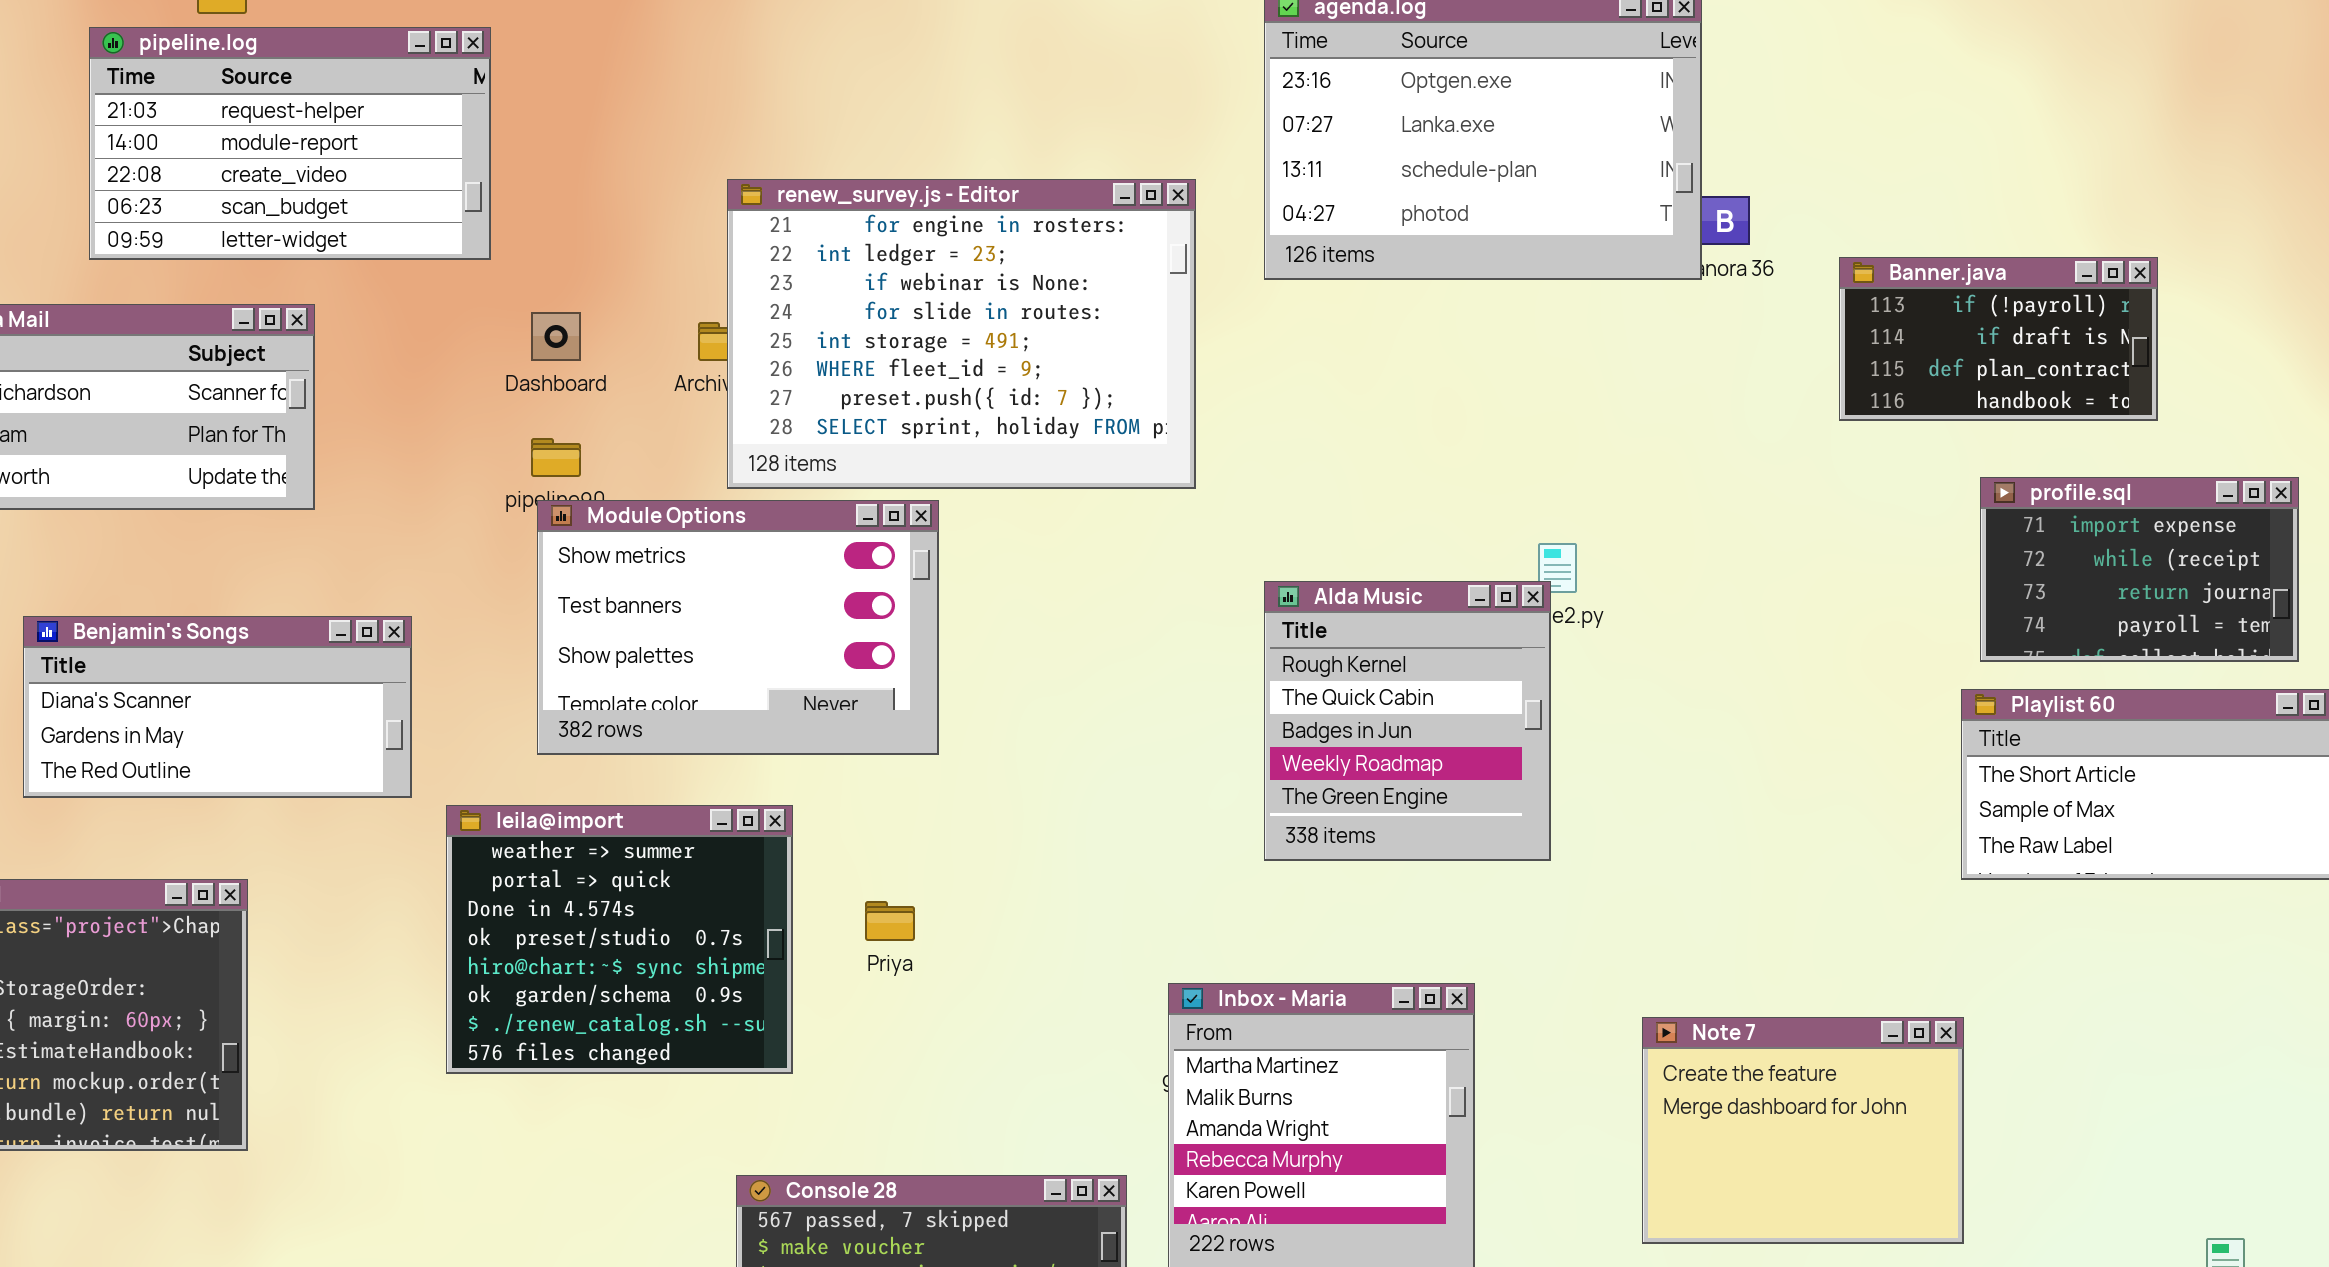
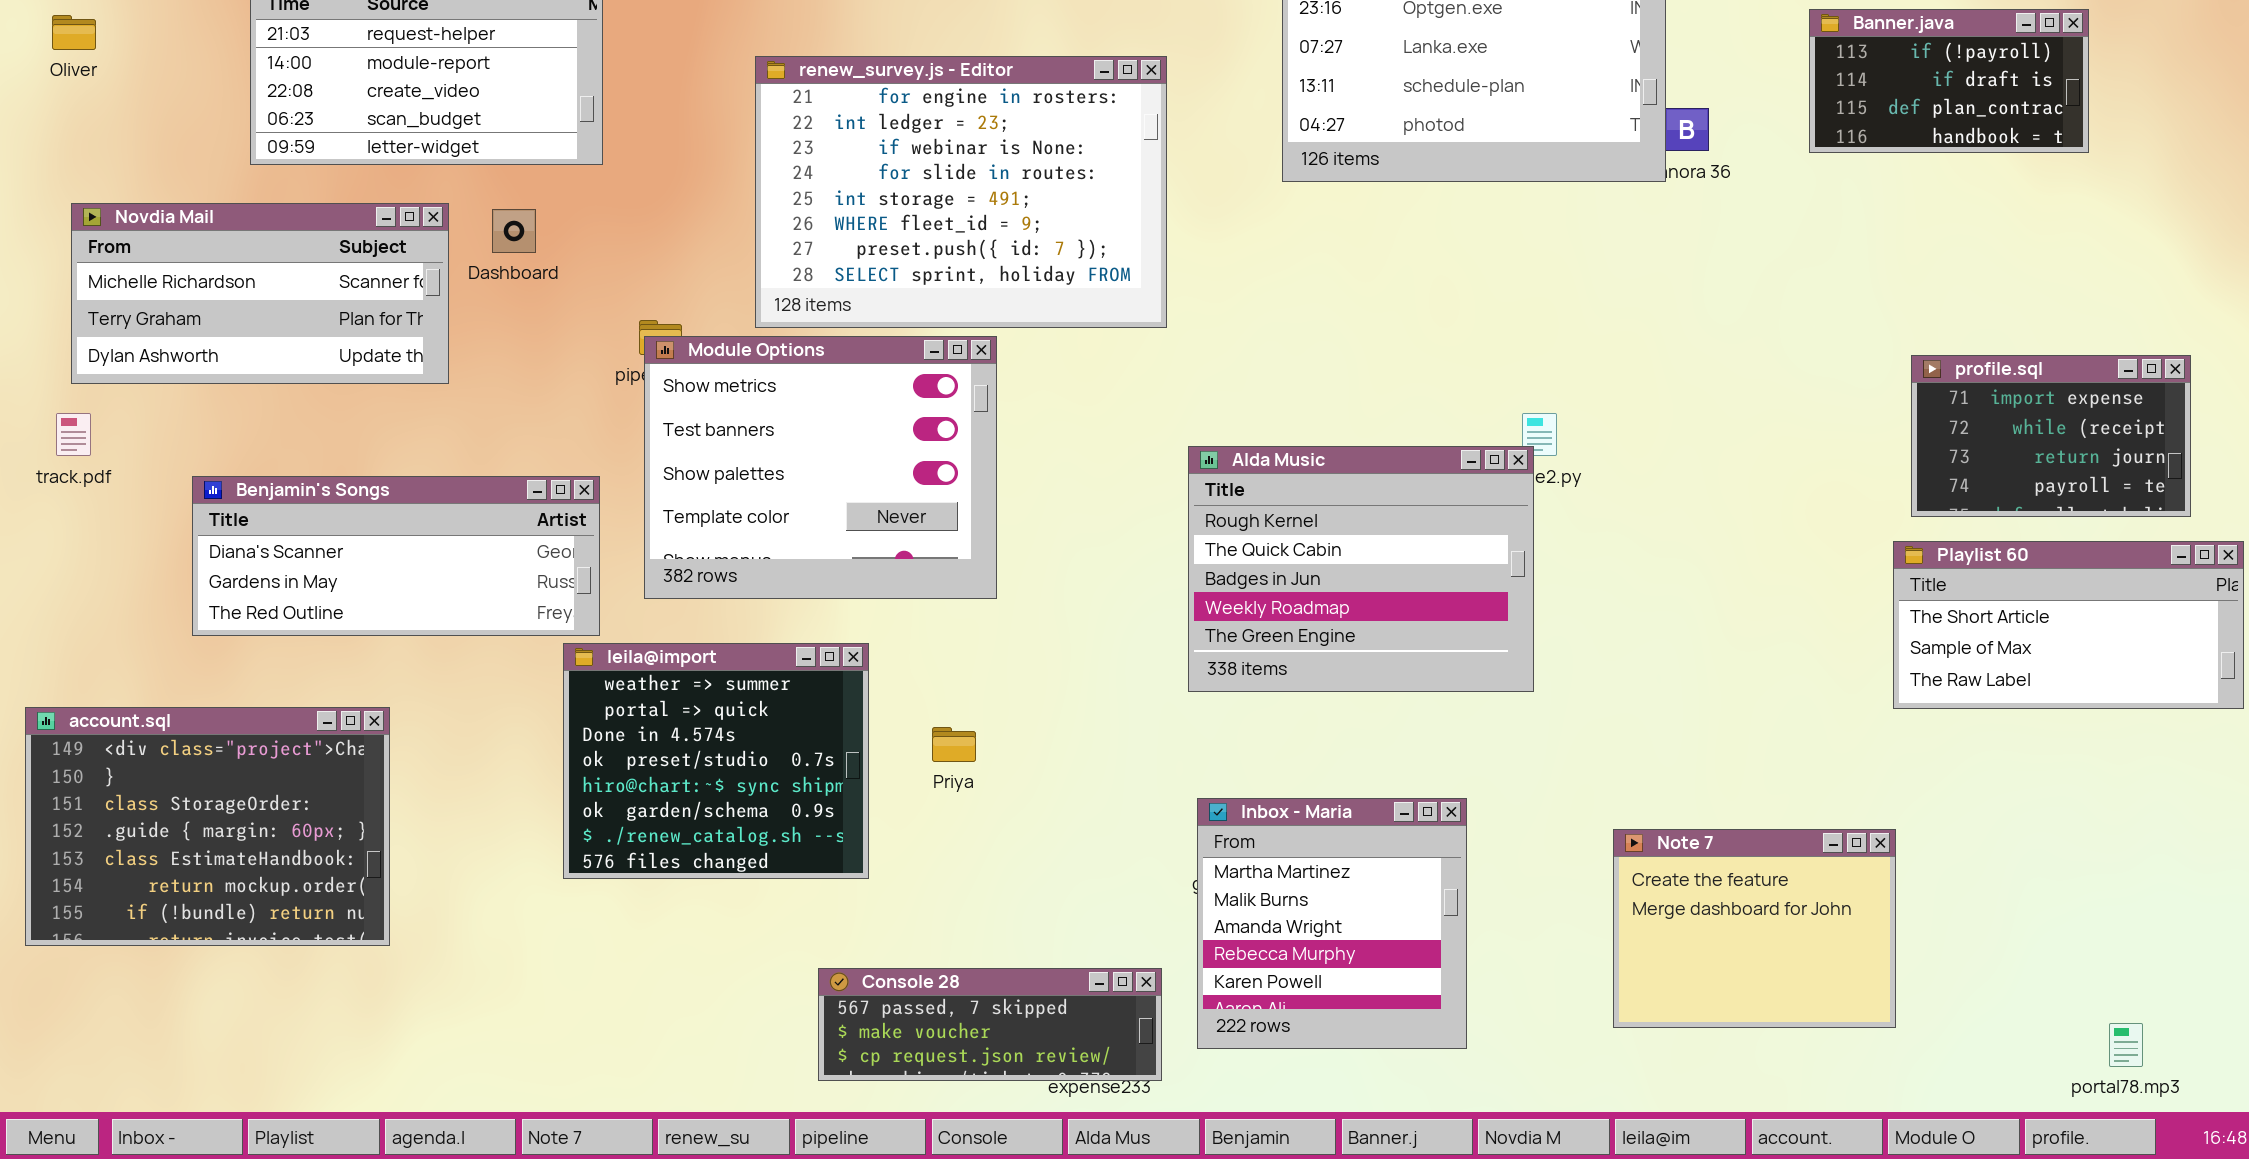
renew_survey.js - Editor: [727,179,1196,489] -> [755,56,1167,328], moved
Banner.java: [1839,257,2158,421] -> [1809,9,2089,153], moved
Dashboard: [531,312,581,361] -> [492,209,536,253], moved
Module Options: [537,500,939,755] -> [644,336,997,599], resized
Alda Music: [1264,581,1551,861] -> [1188,446,1534,692], resized
Benjamin's Songs: [23,616,412,798] -> [192,476,600,636], resized

